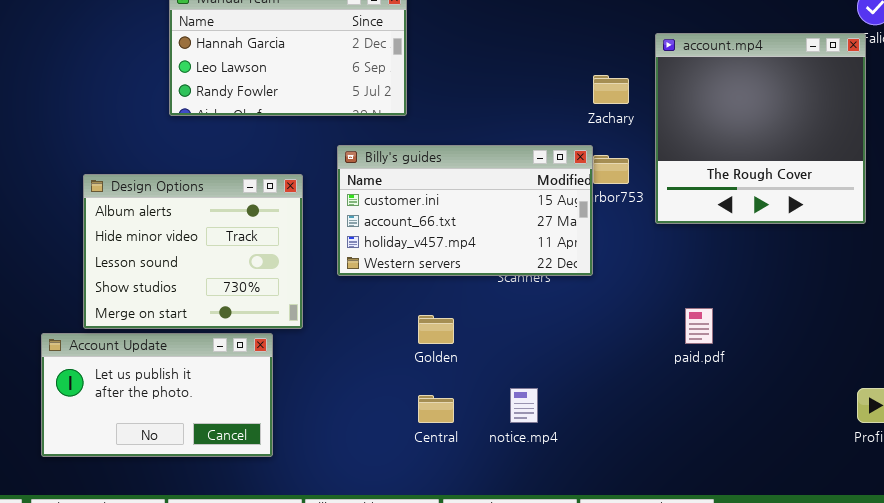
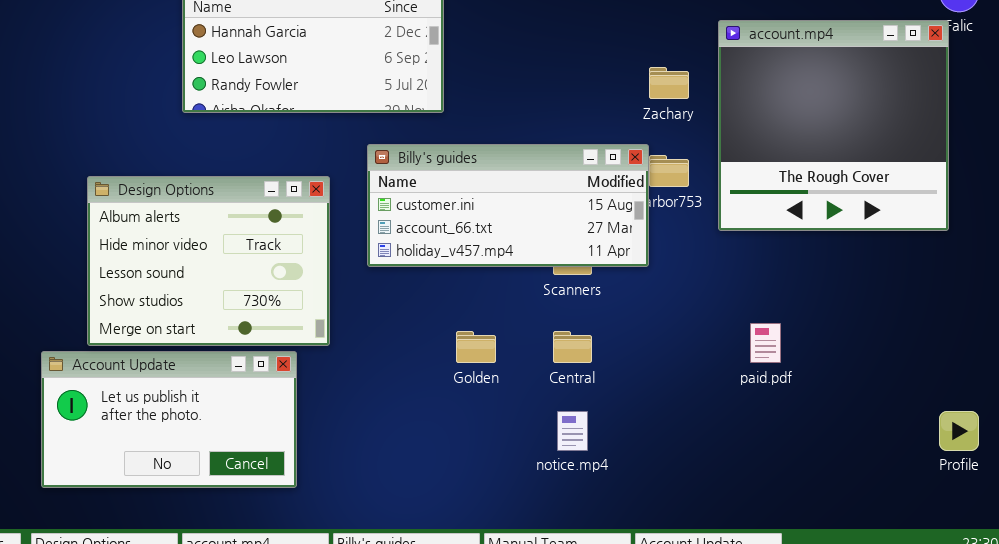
Billy's guides: [337,145,593,276] -> [367,144,649,267], resized
Central: [418,395,454,423] -> [553,331,592,363], moved

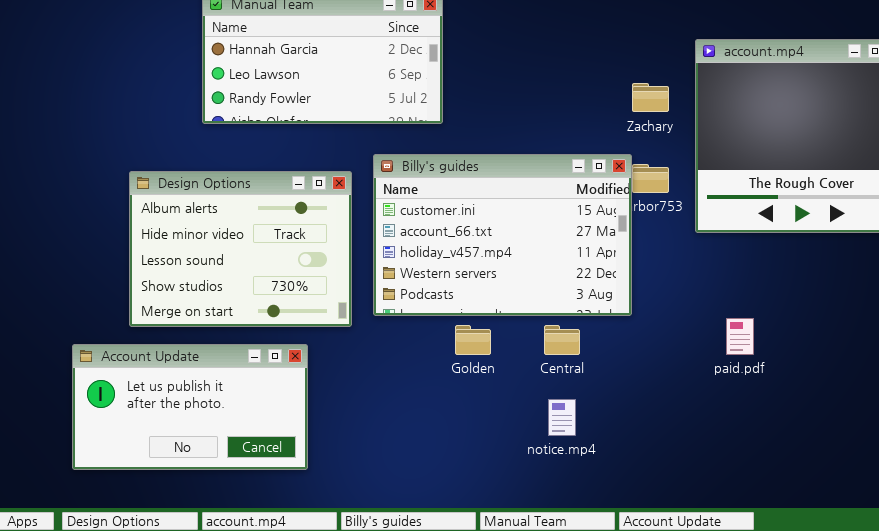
Billy's guides: [367,144,649,267] -> [373,154,632,316], resized
Design Options: [87,176,330,346] -> [129,171,352,327], moved

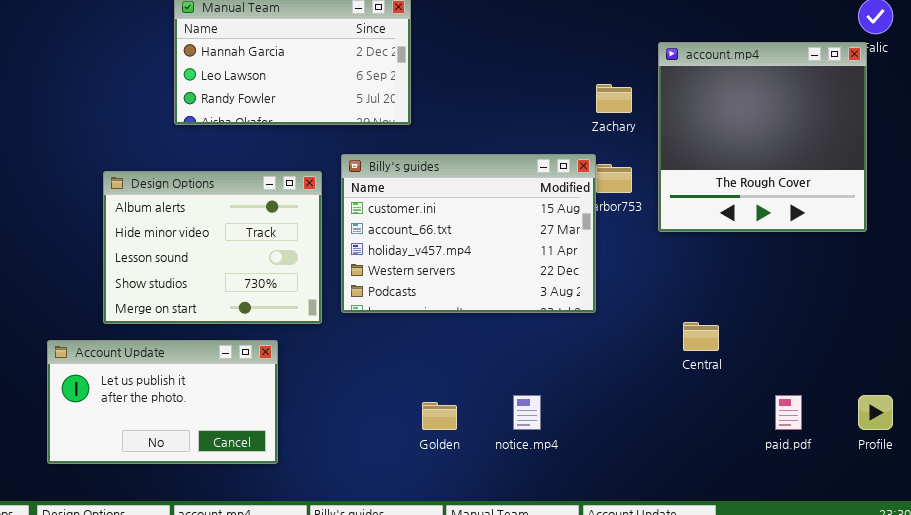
paid.pdf: [726,318,754,355] -> [775,395,802,430], moved
Golden: [455,325,491,355] -> [422,402,457,430], moved
Central: [544,325,580,355] -> [683,322,719,351], moved

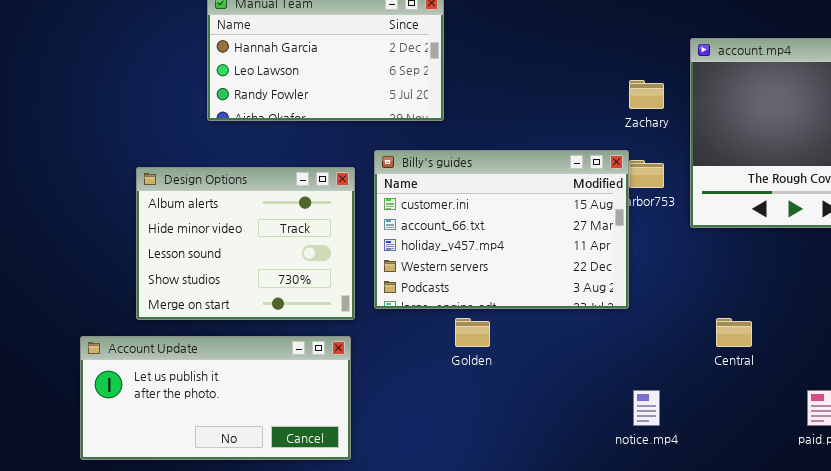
Account Update: [47,340,278,464] -> [80,336,351,460], resized
notice.mp4: [513,395,541,430] -> [633,390,660,426], moved
Golden: [422,402,457,430] -> [455,318,490,347], moved

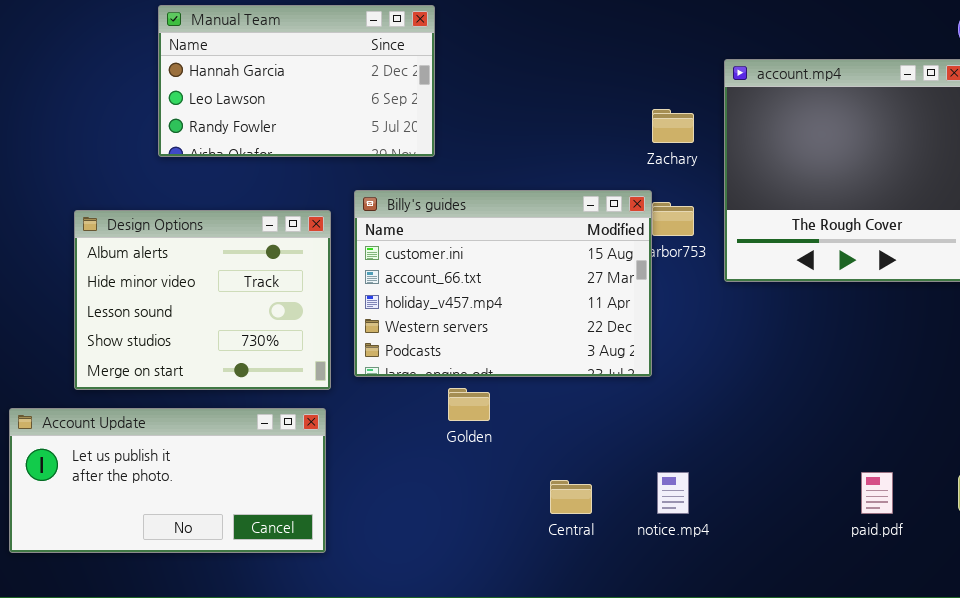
Central: [716,318,752,347] -> [550,480,592,514], moved

